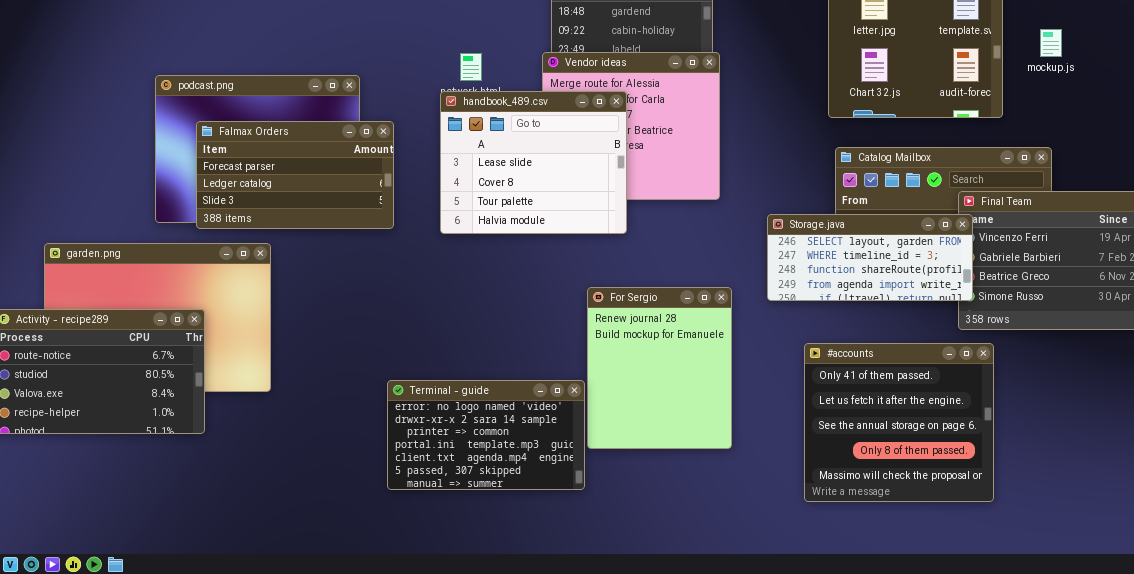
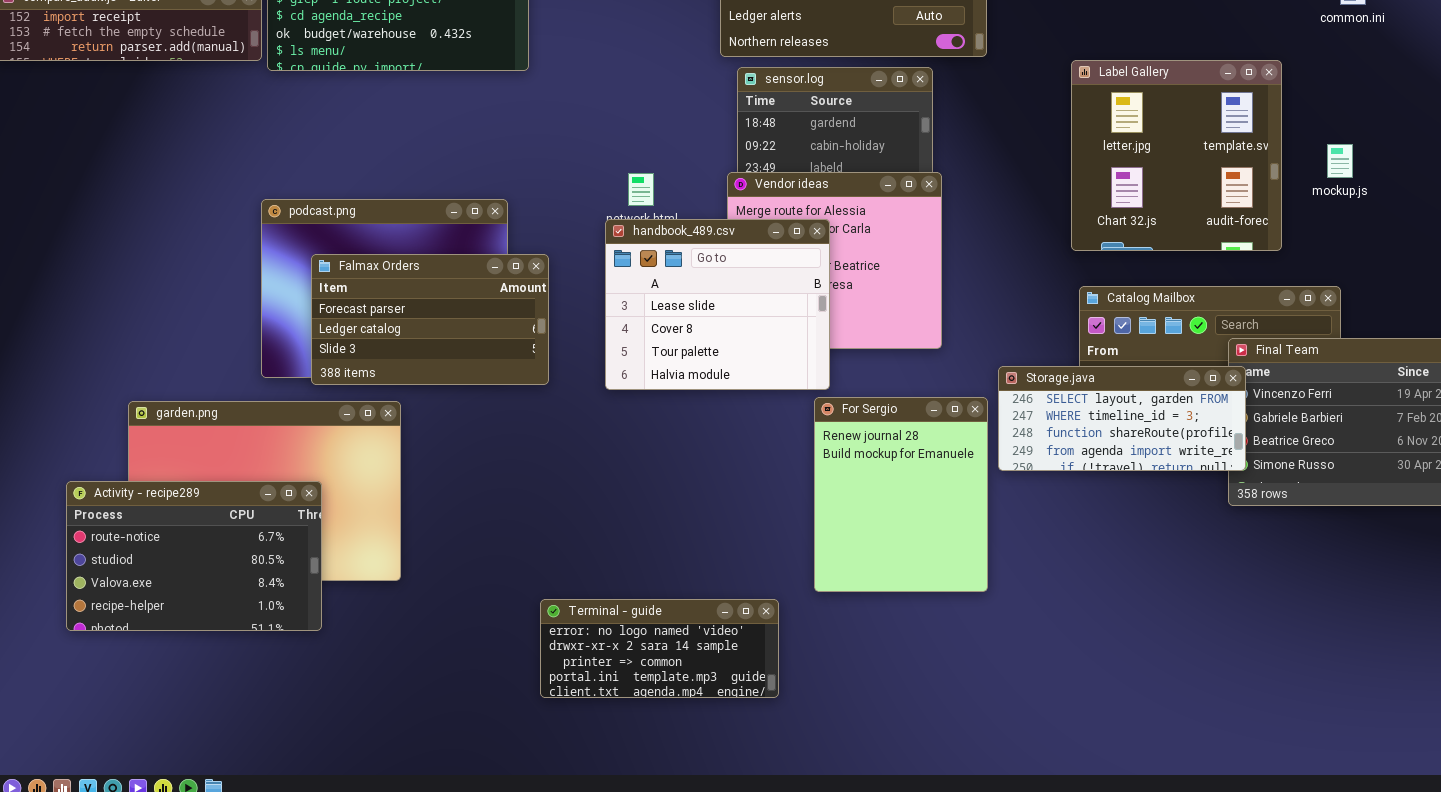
For Sergio: [587,287,732,449] -> [814,397,988,592], moved
#accounts: [804,343,994,502] -> none, closed
Terminal - guide: [387,380,585,490] -> [540,599,779,698], resized

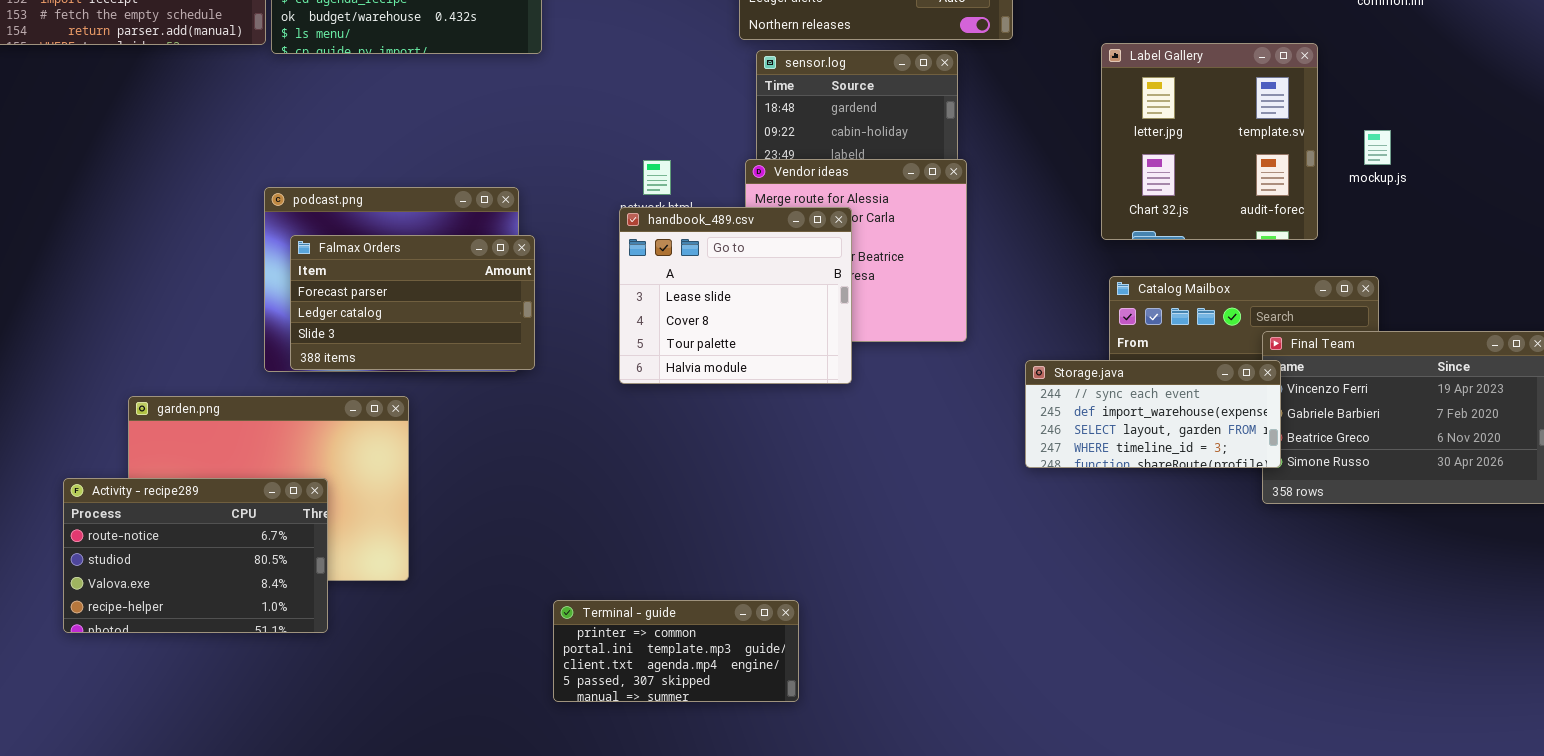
Falmax Orders: [311,254,549,385] -> [290,235,535,370], moved
Storage.java: [998,366,1246,471] -> [1025,360,1281,468], scrolled up 2 rows
For Sergio: [814,397,988,592] -> none, closed
Terminal - guide: [540,599,779,698] -> [553,600,799,702], scrolled down 2 rows

